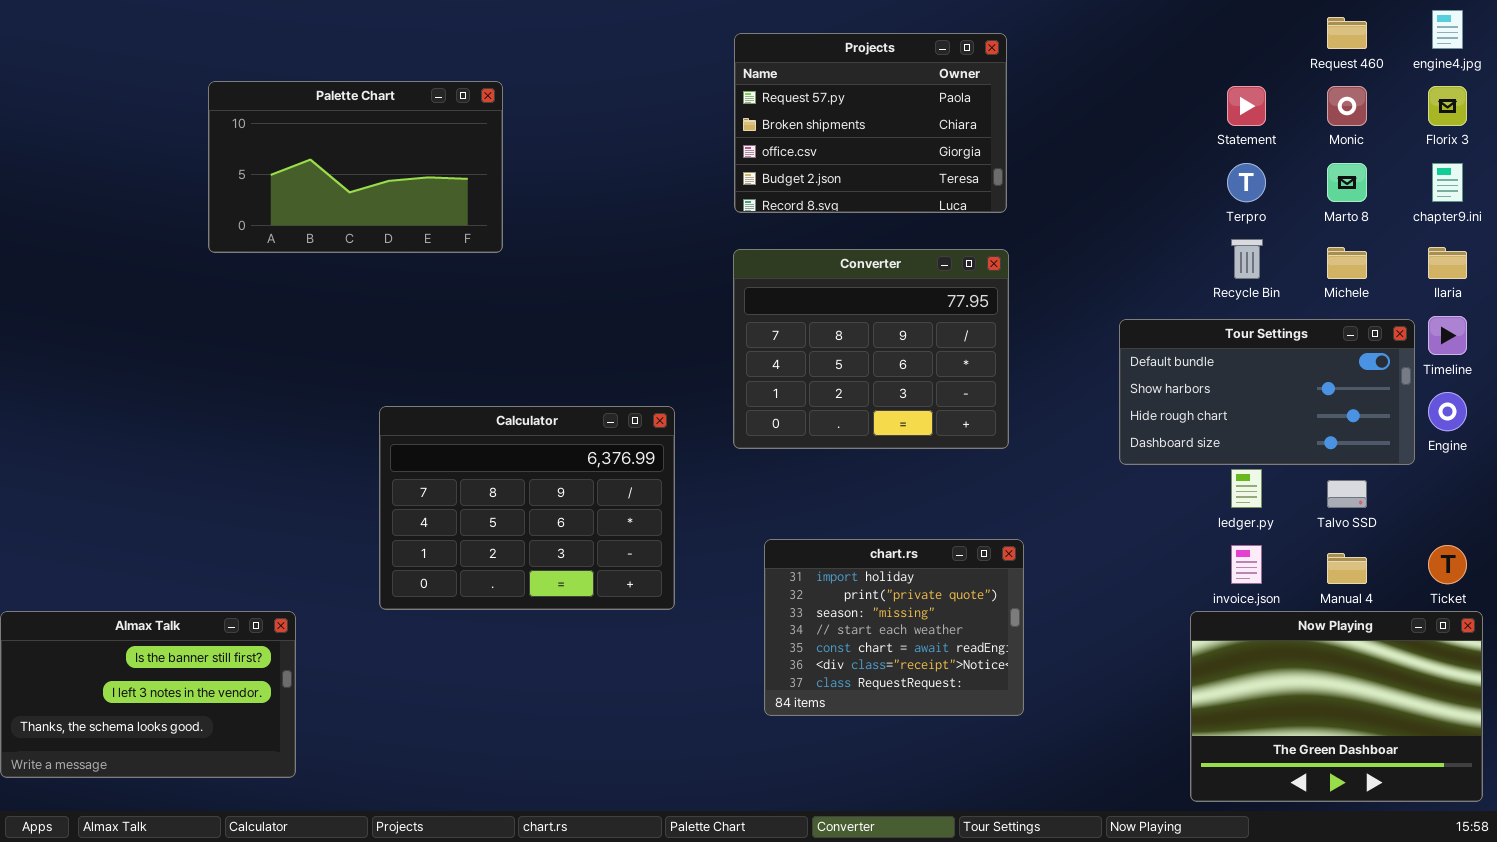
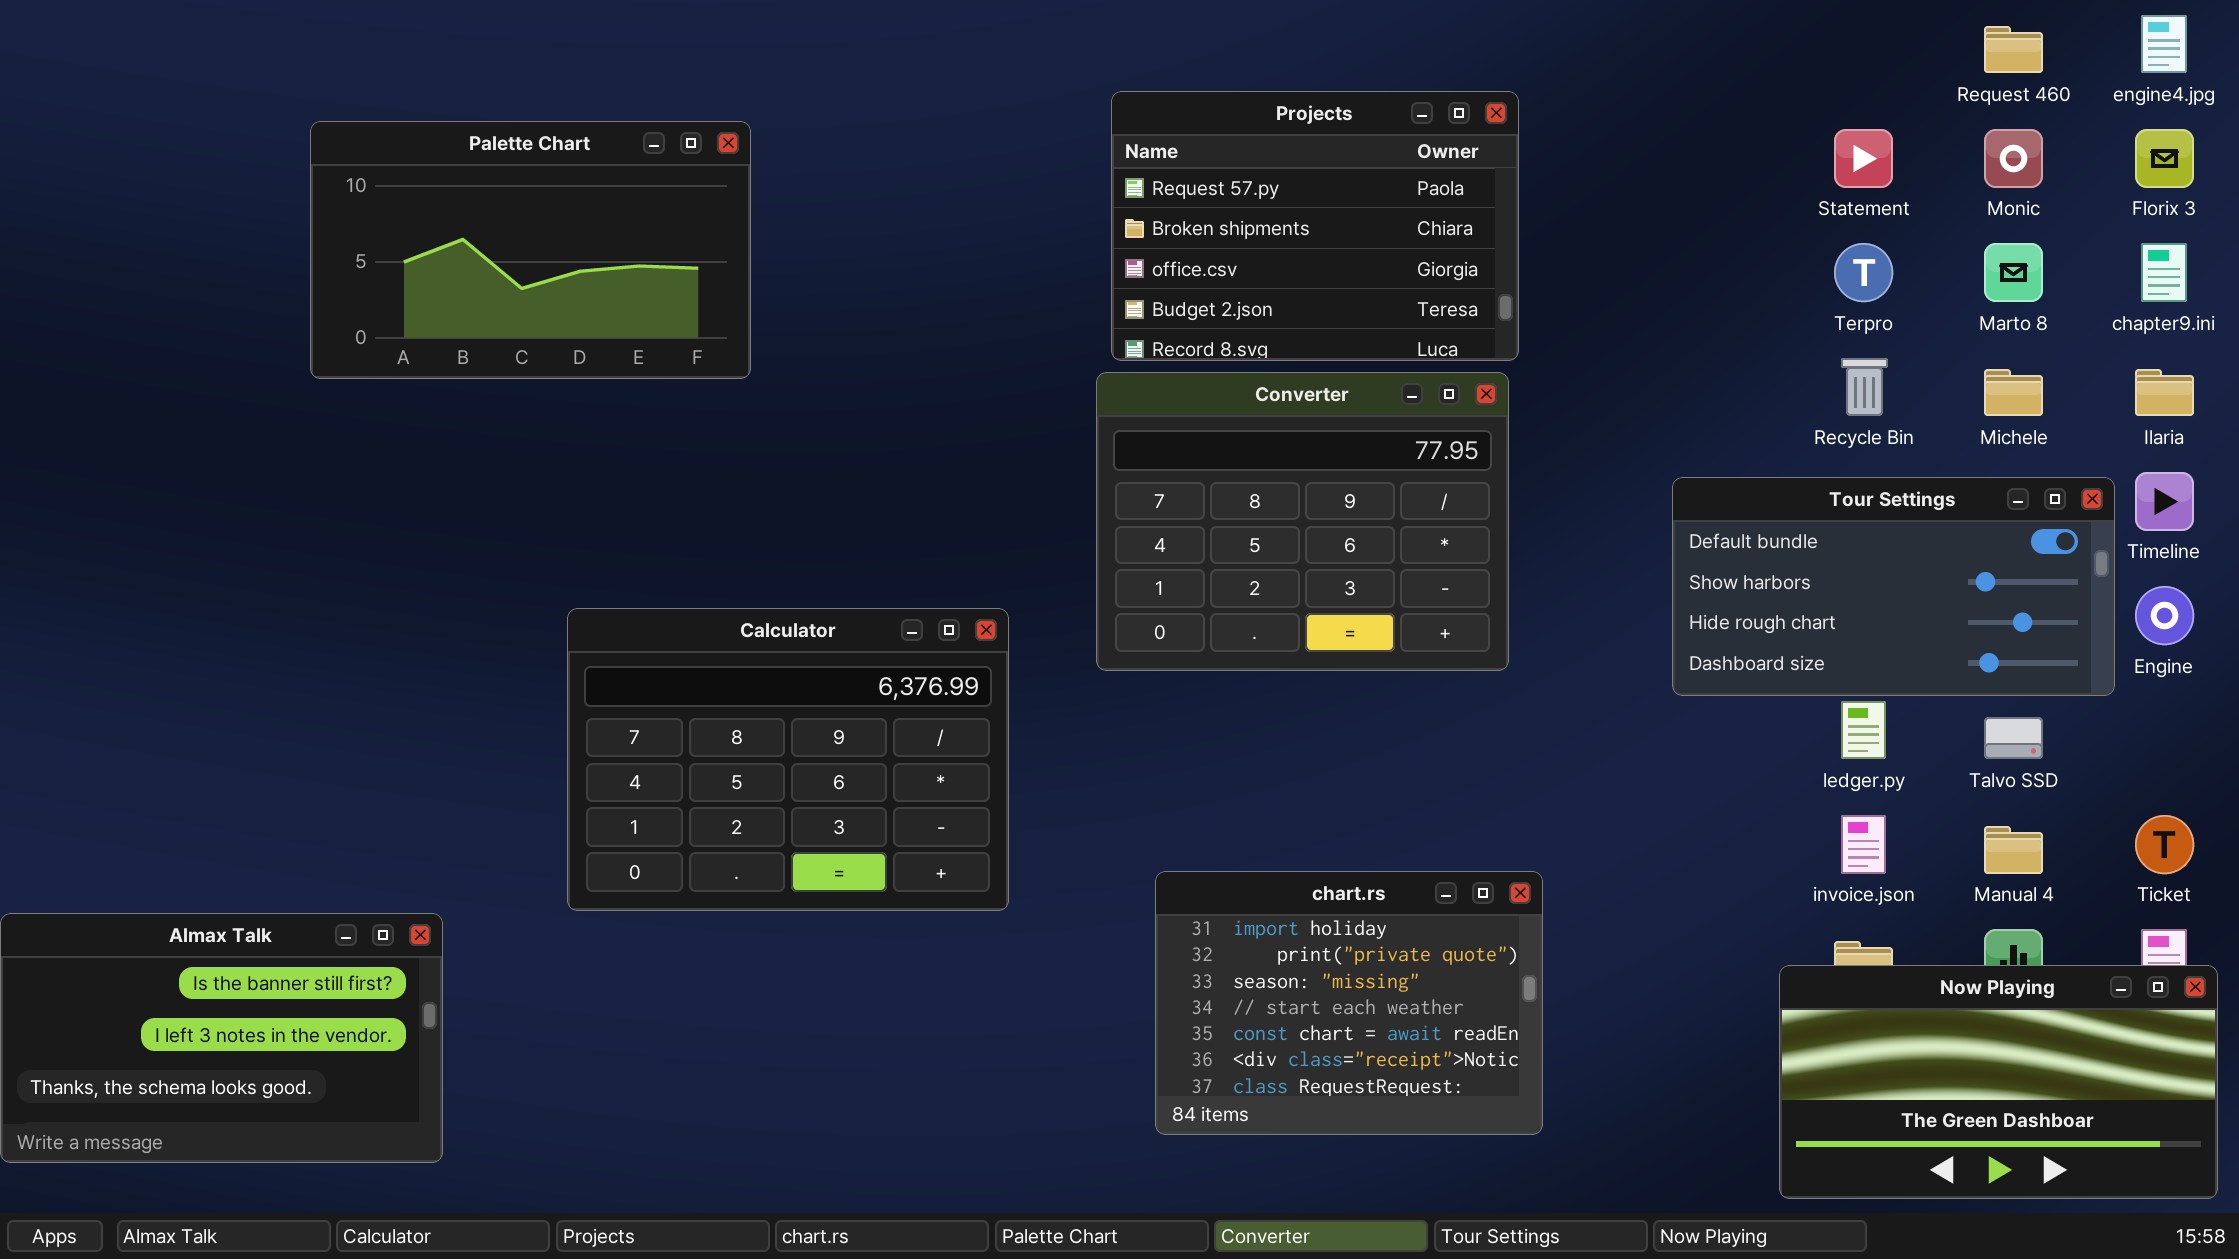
Projects: [734,33,1007,213] -> [1111,91,1519,361], moved
chart.rs: [764,539,1024,716] -> [1155,871,1543,1135], moved
Now Playing: [1190,611,1483,802] -> [1779,965,2218,1199], resized

